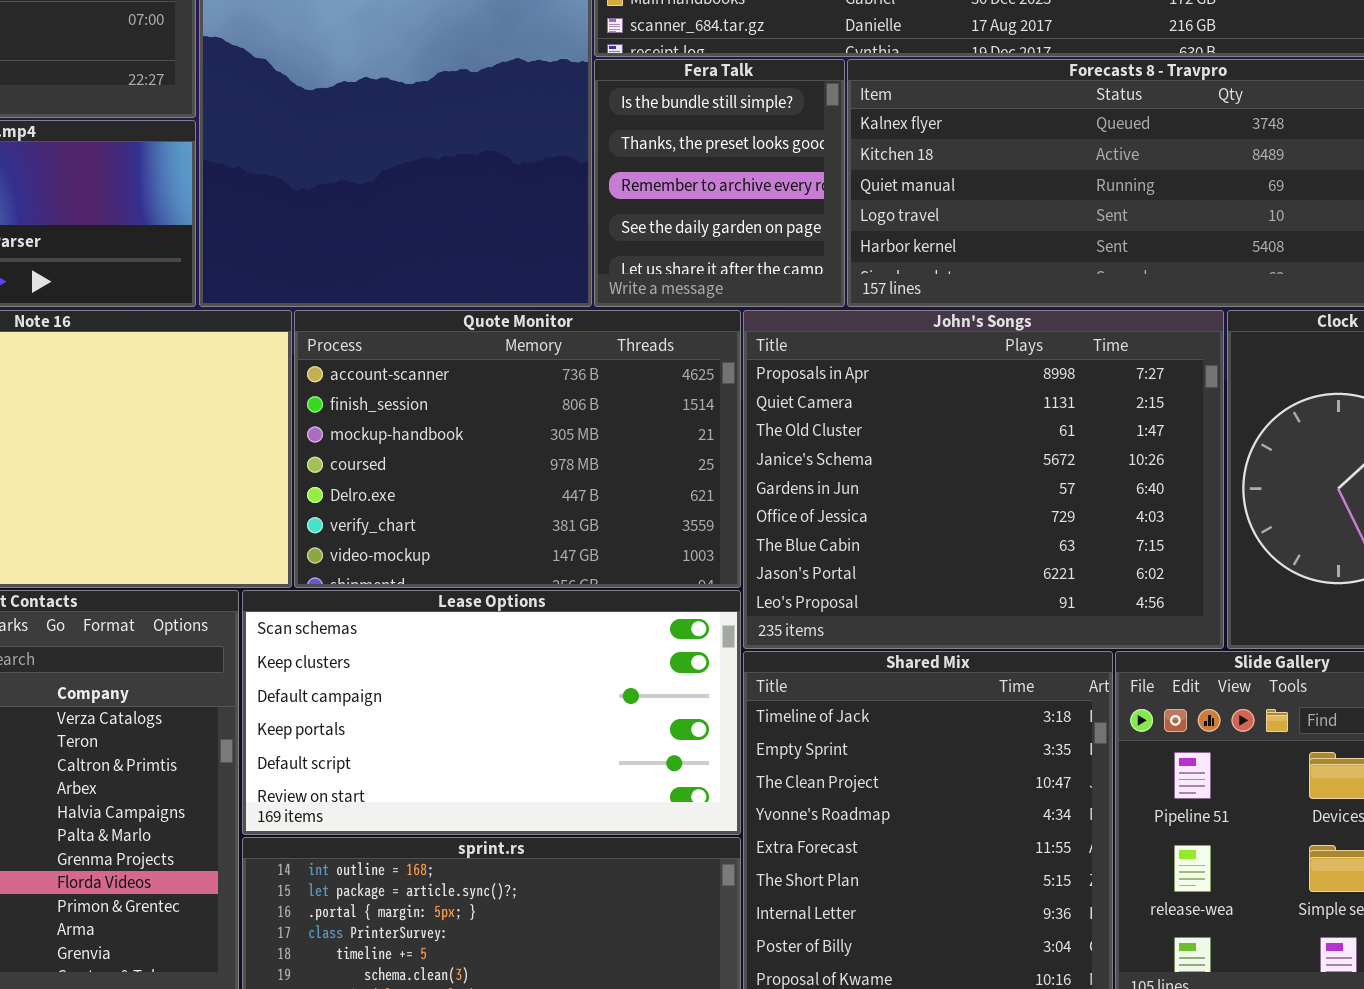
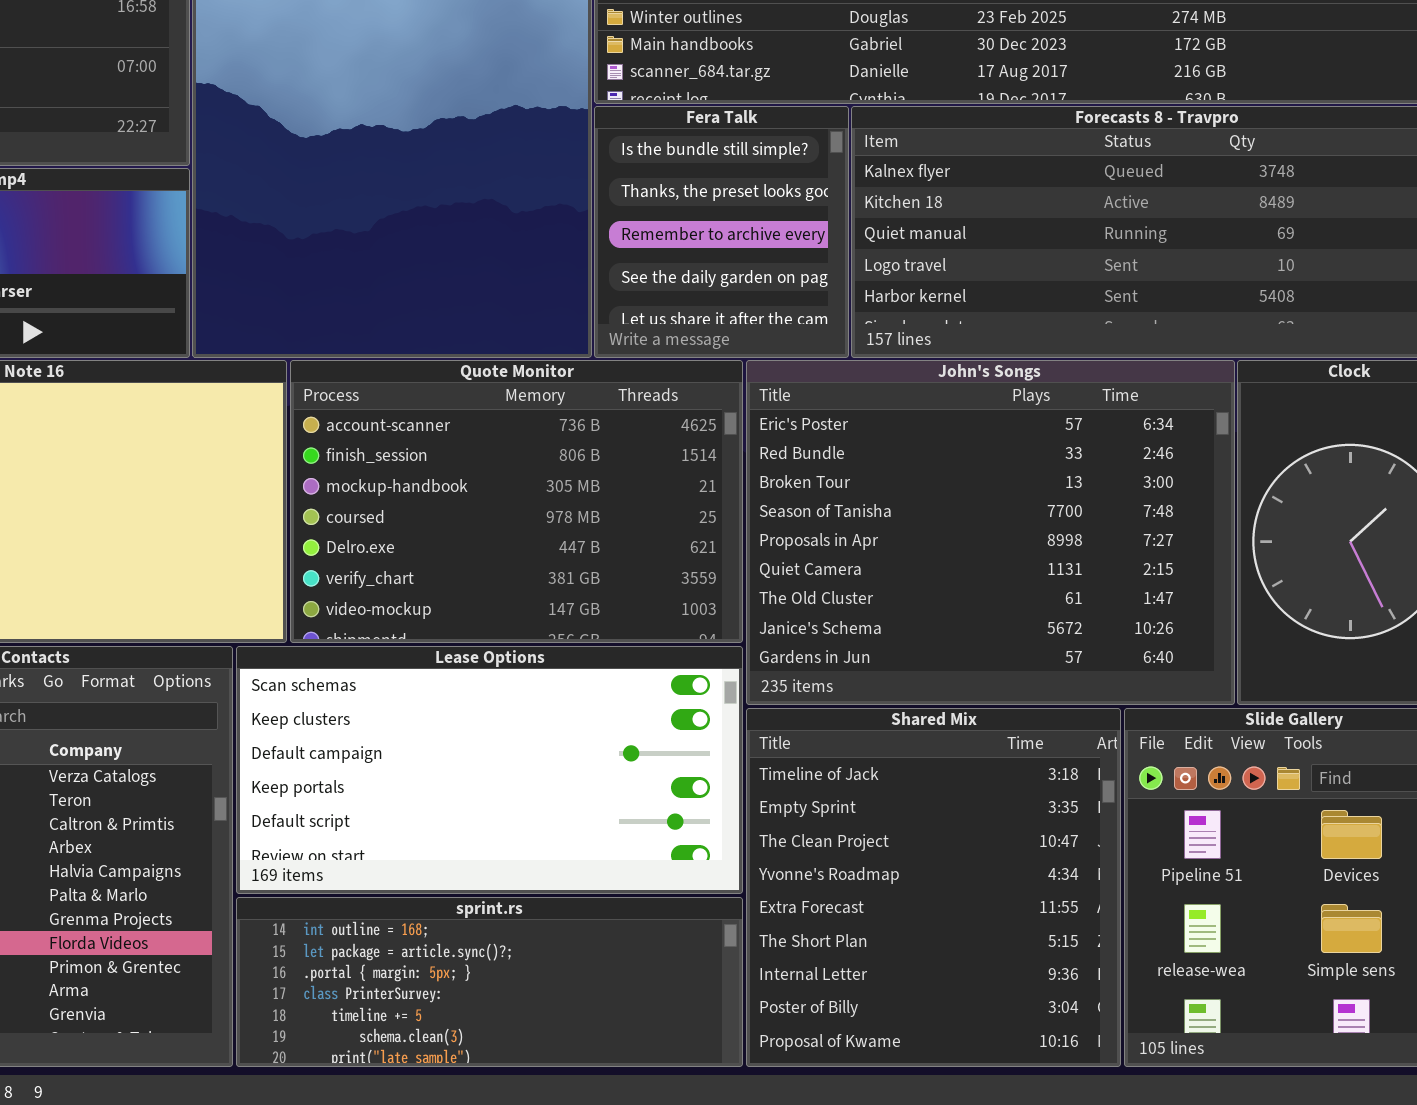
John's Songs: [743,310,1224,649] -> [746,360,1235,705], scrolled up 4 rows

